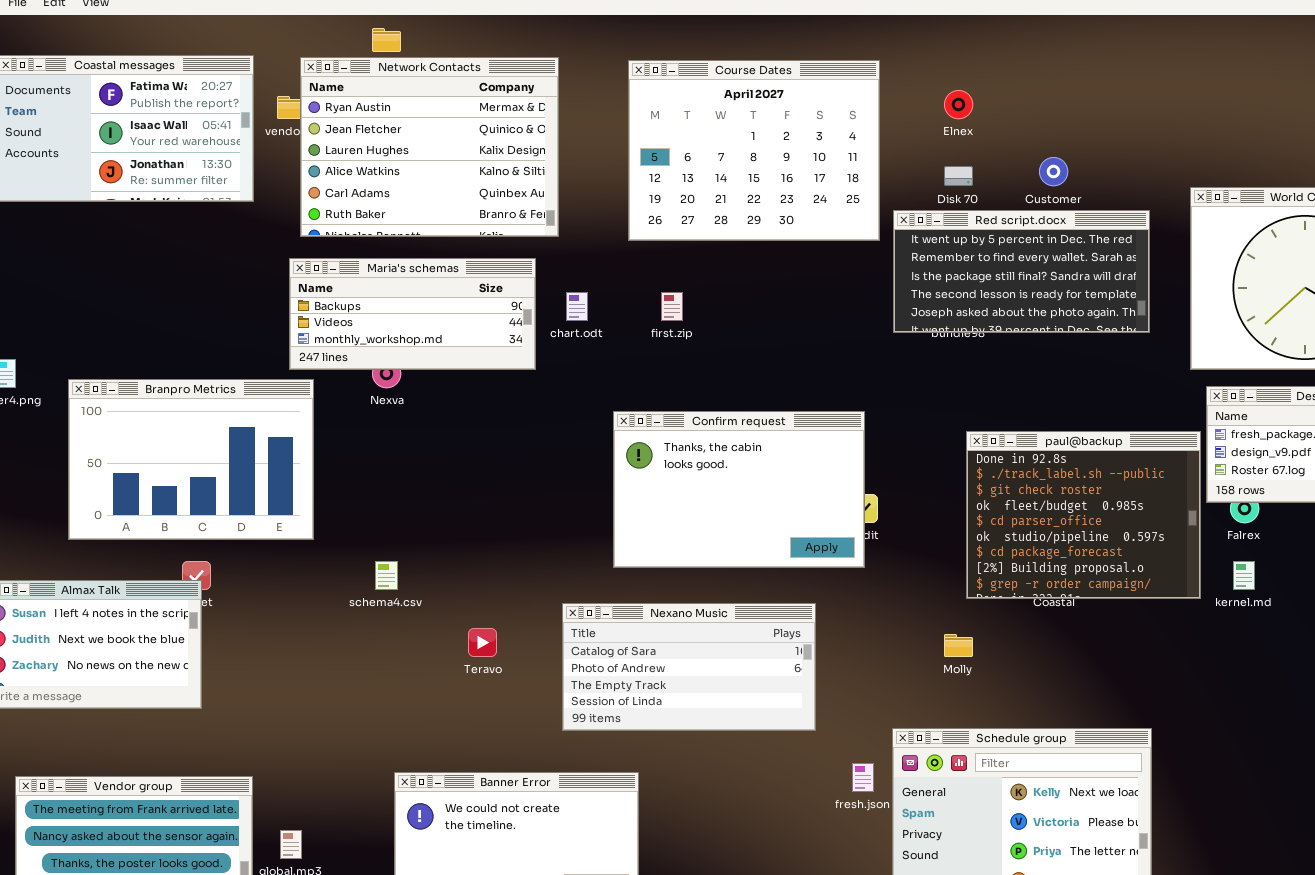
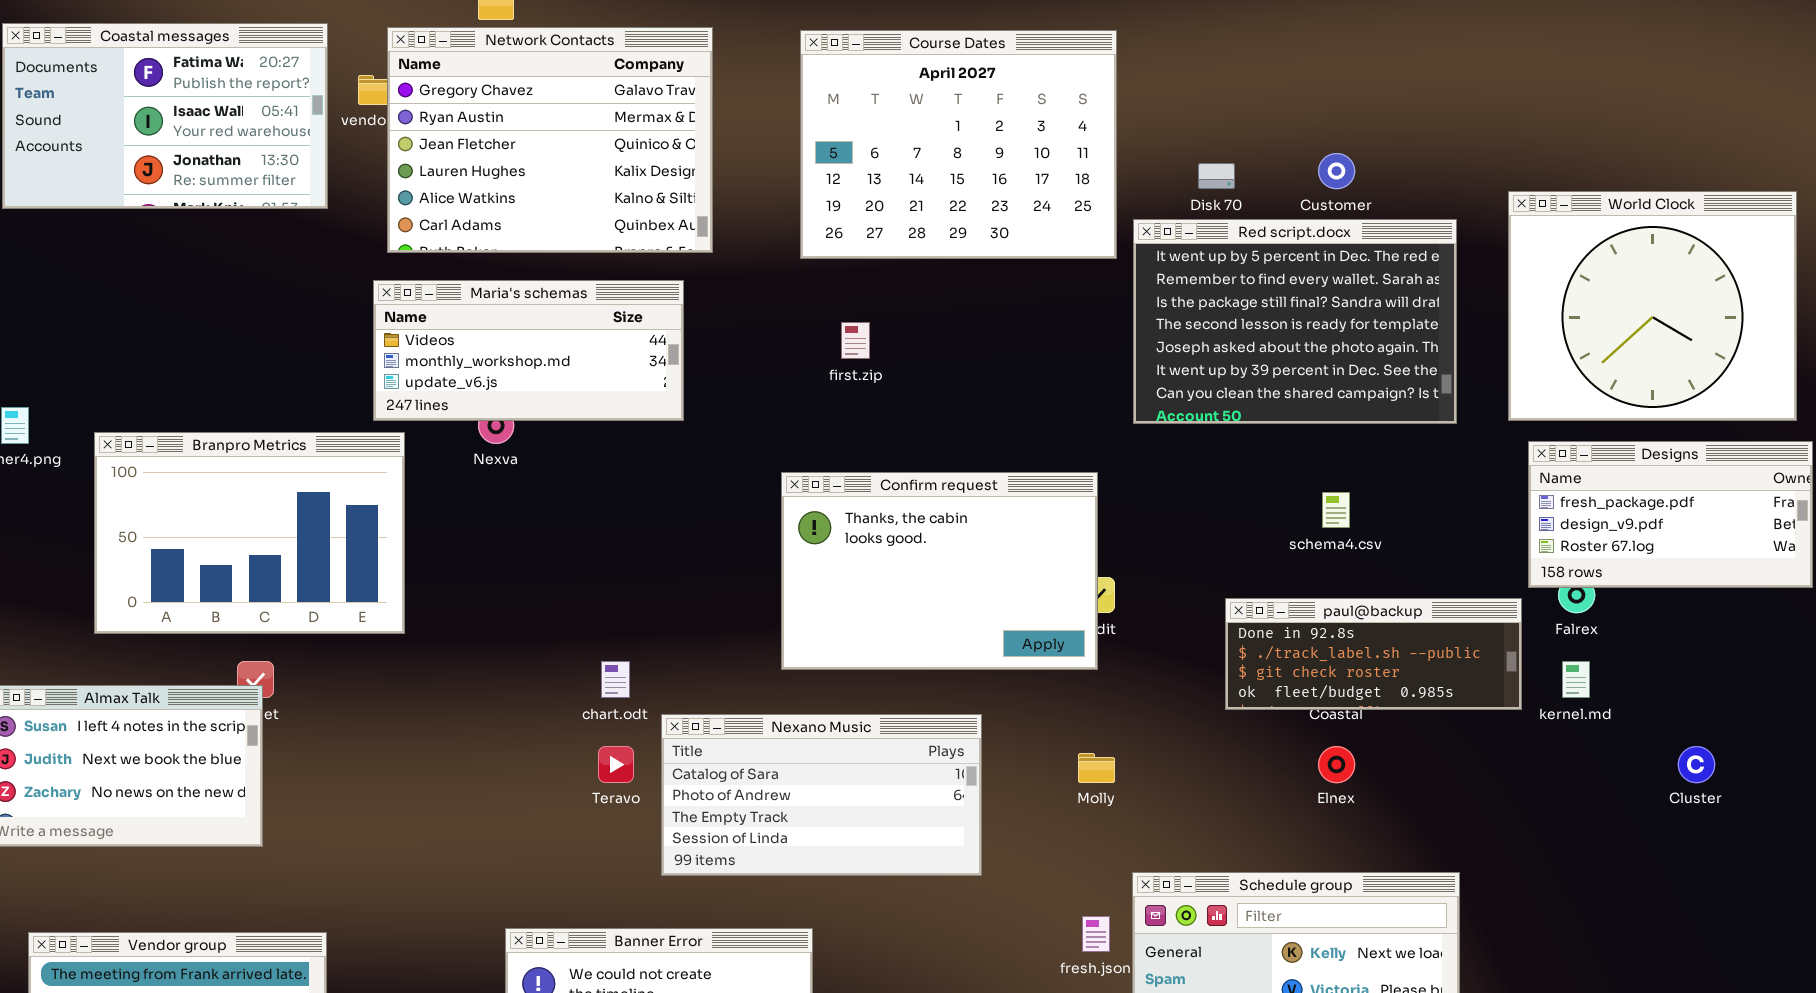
Network Contacts: [300,57,559,237] -> [387,27,713,253], scrolled up 1 row
Elnex: [944,90,973,119] -> [1318,746,1355,783], moved
Red script.docx: [893,210,1150,333] -> [1133,219,1457,424], resized
Maria's schemas: [289,258,536,370] -> [373,280,684,421], scrolled down 1 row
chart.odt: [566,292,588,321] -> [601,661,630,698], moved
paul@backup: [966,431,1201,599] -> [1225,598,1522,710], resized
schema4.csv: [375,561,398,590] -> [1322,492,1350,528], moved
Nexano Music: [562,603,816,731] -> [661,714,982,876], moved
Molly: [944,634,973,657] -> [1078,753,1115,783], moved

